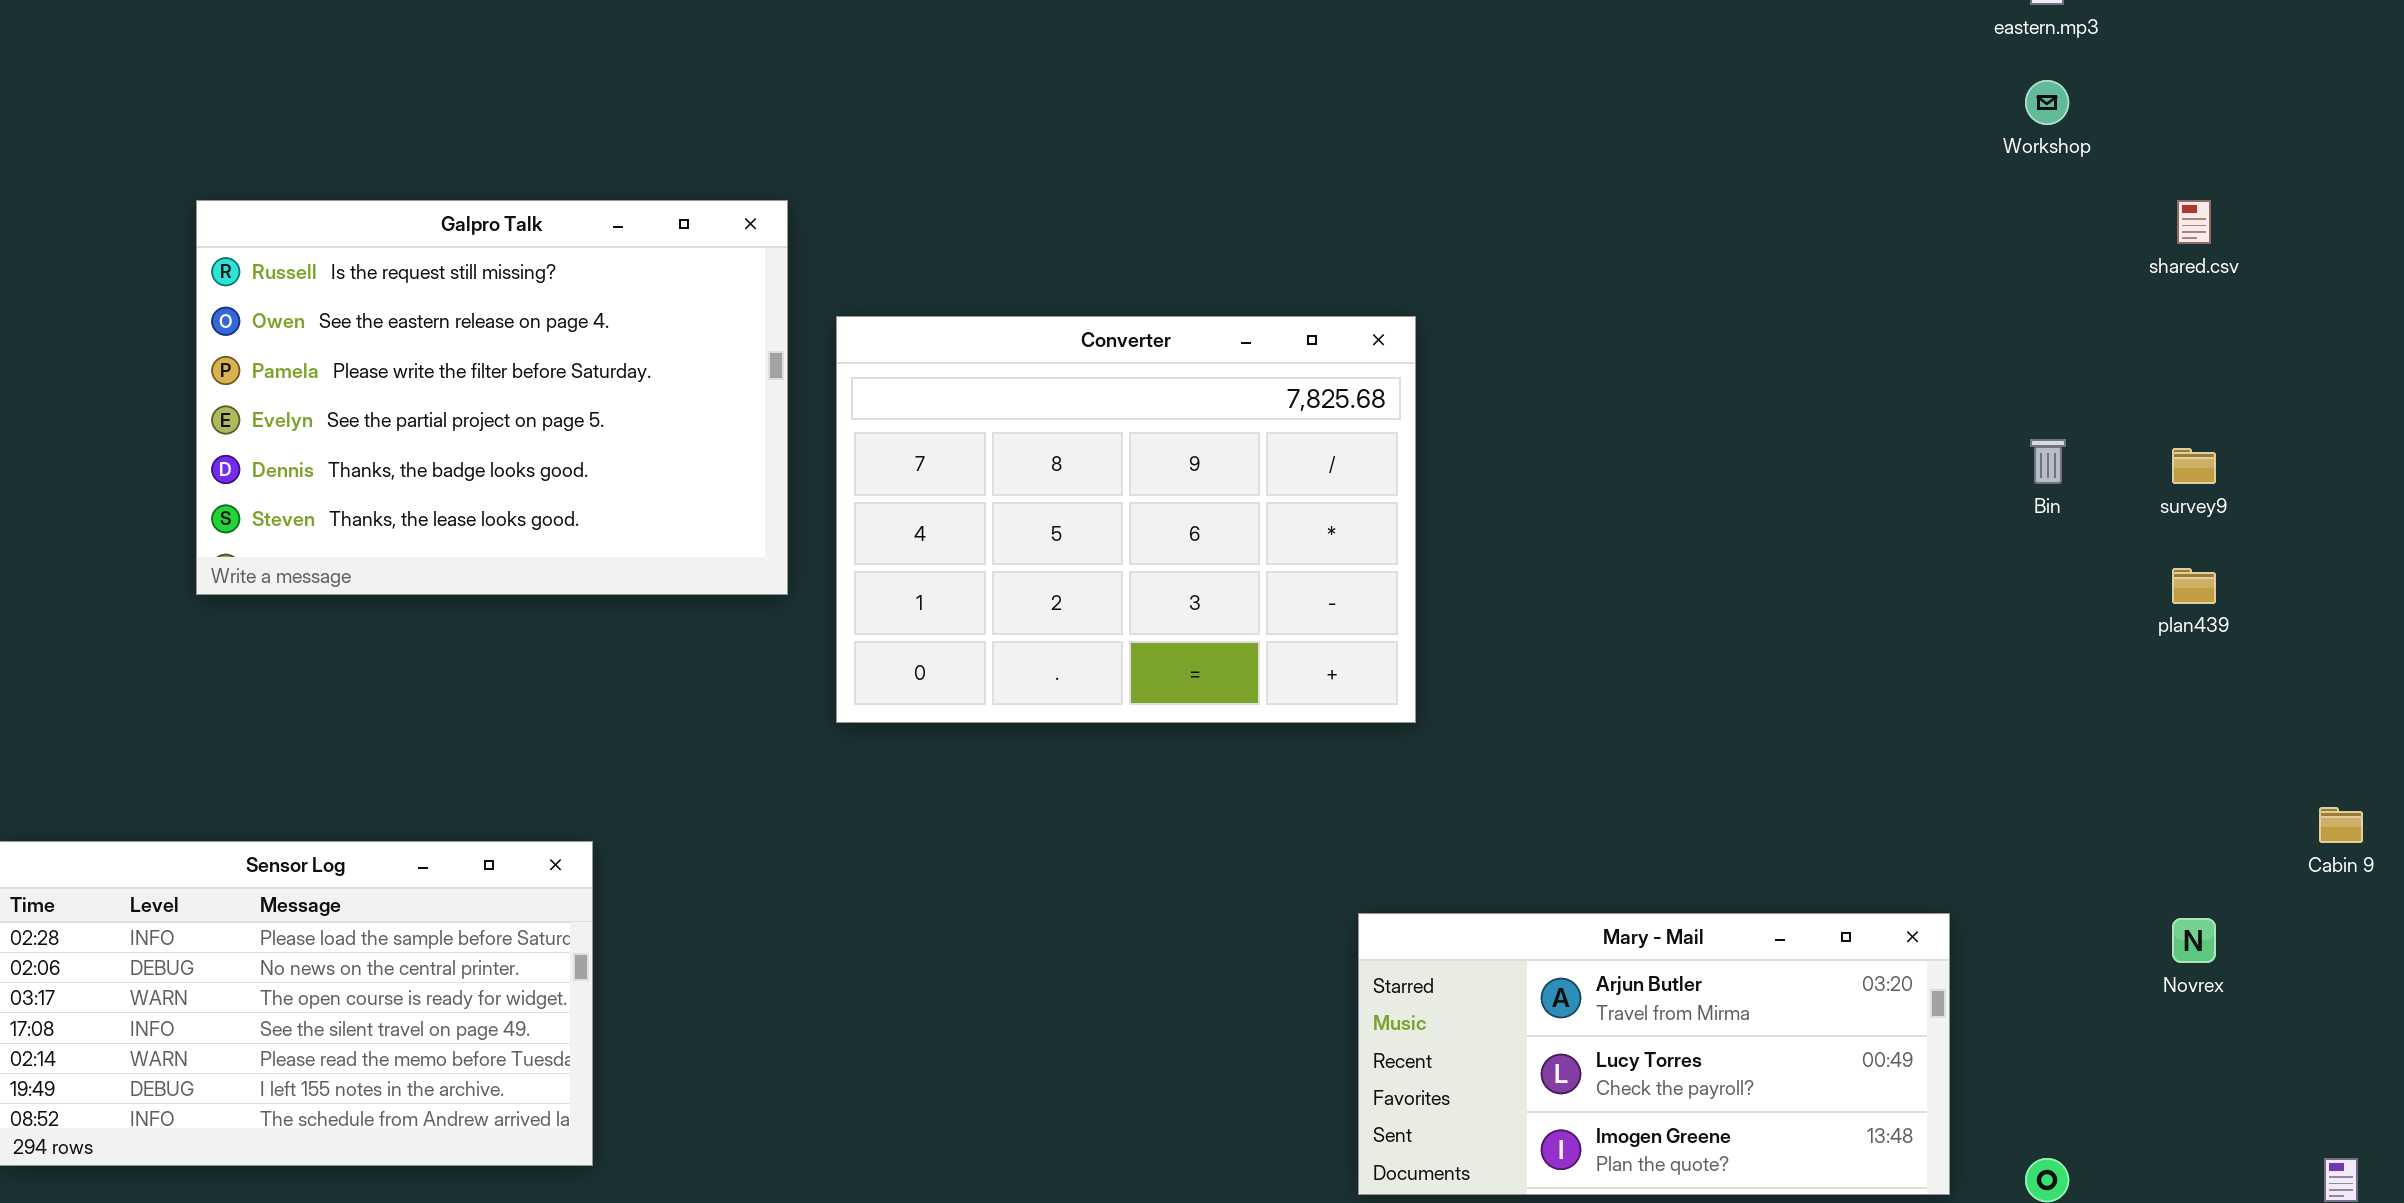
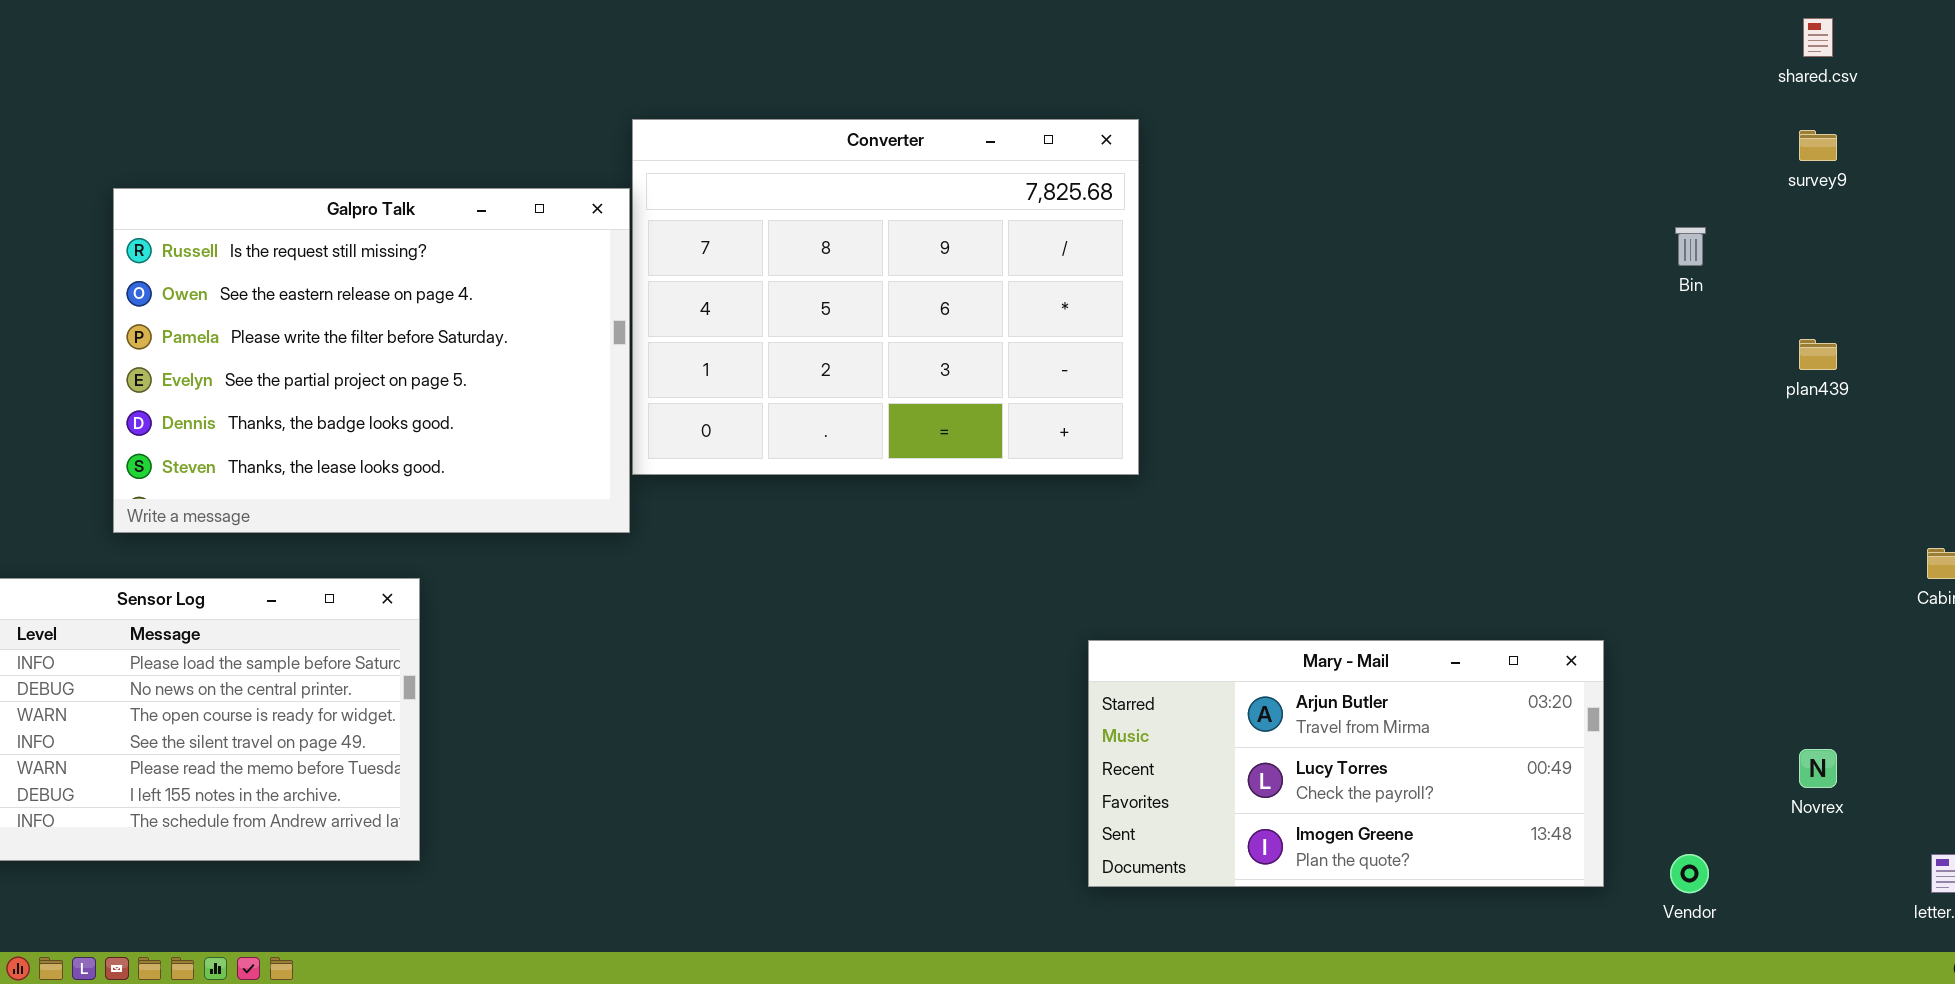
Galpro Talk: [196,200,788,595] -> [113,188,630,533], moved
survey9: [2172,448,2216,484] -> [1799,130,1837,161], moved
Novrex: [2172,918,2216,963] -> [1799,749,1837,788], moved

